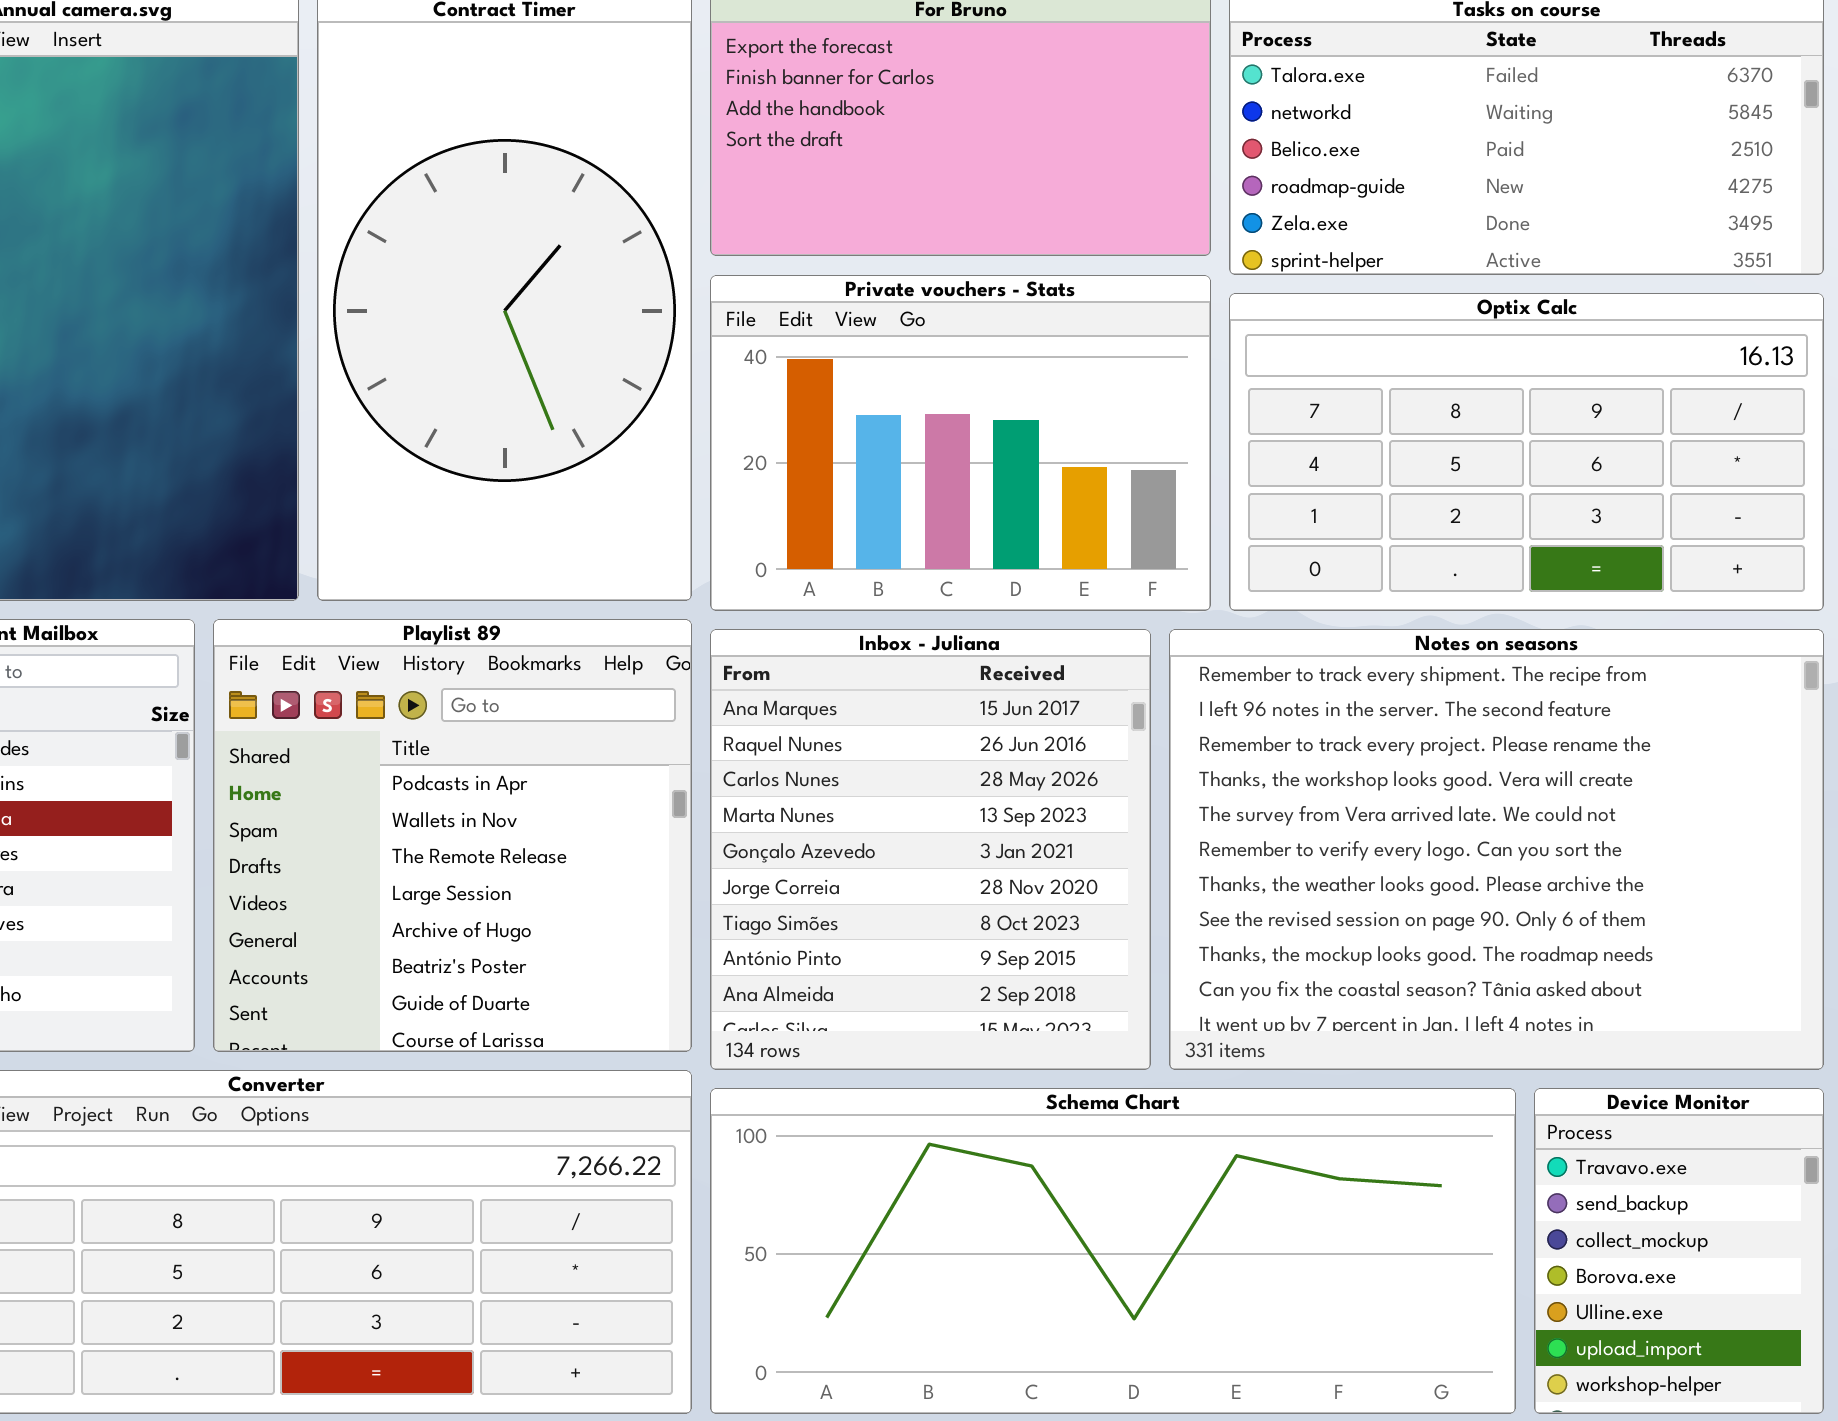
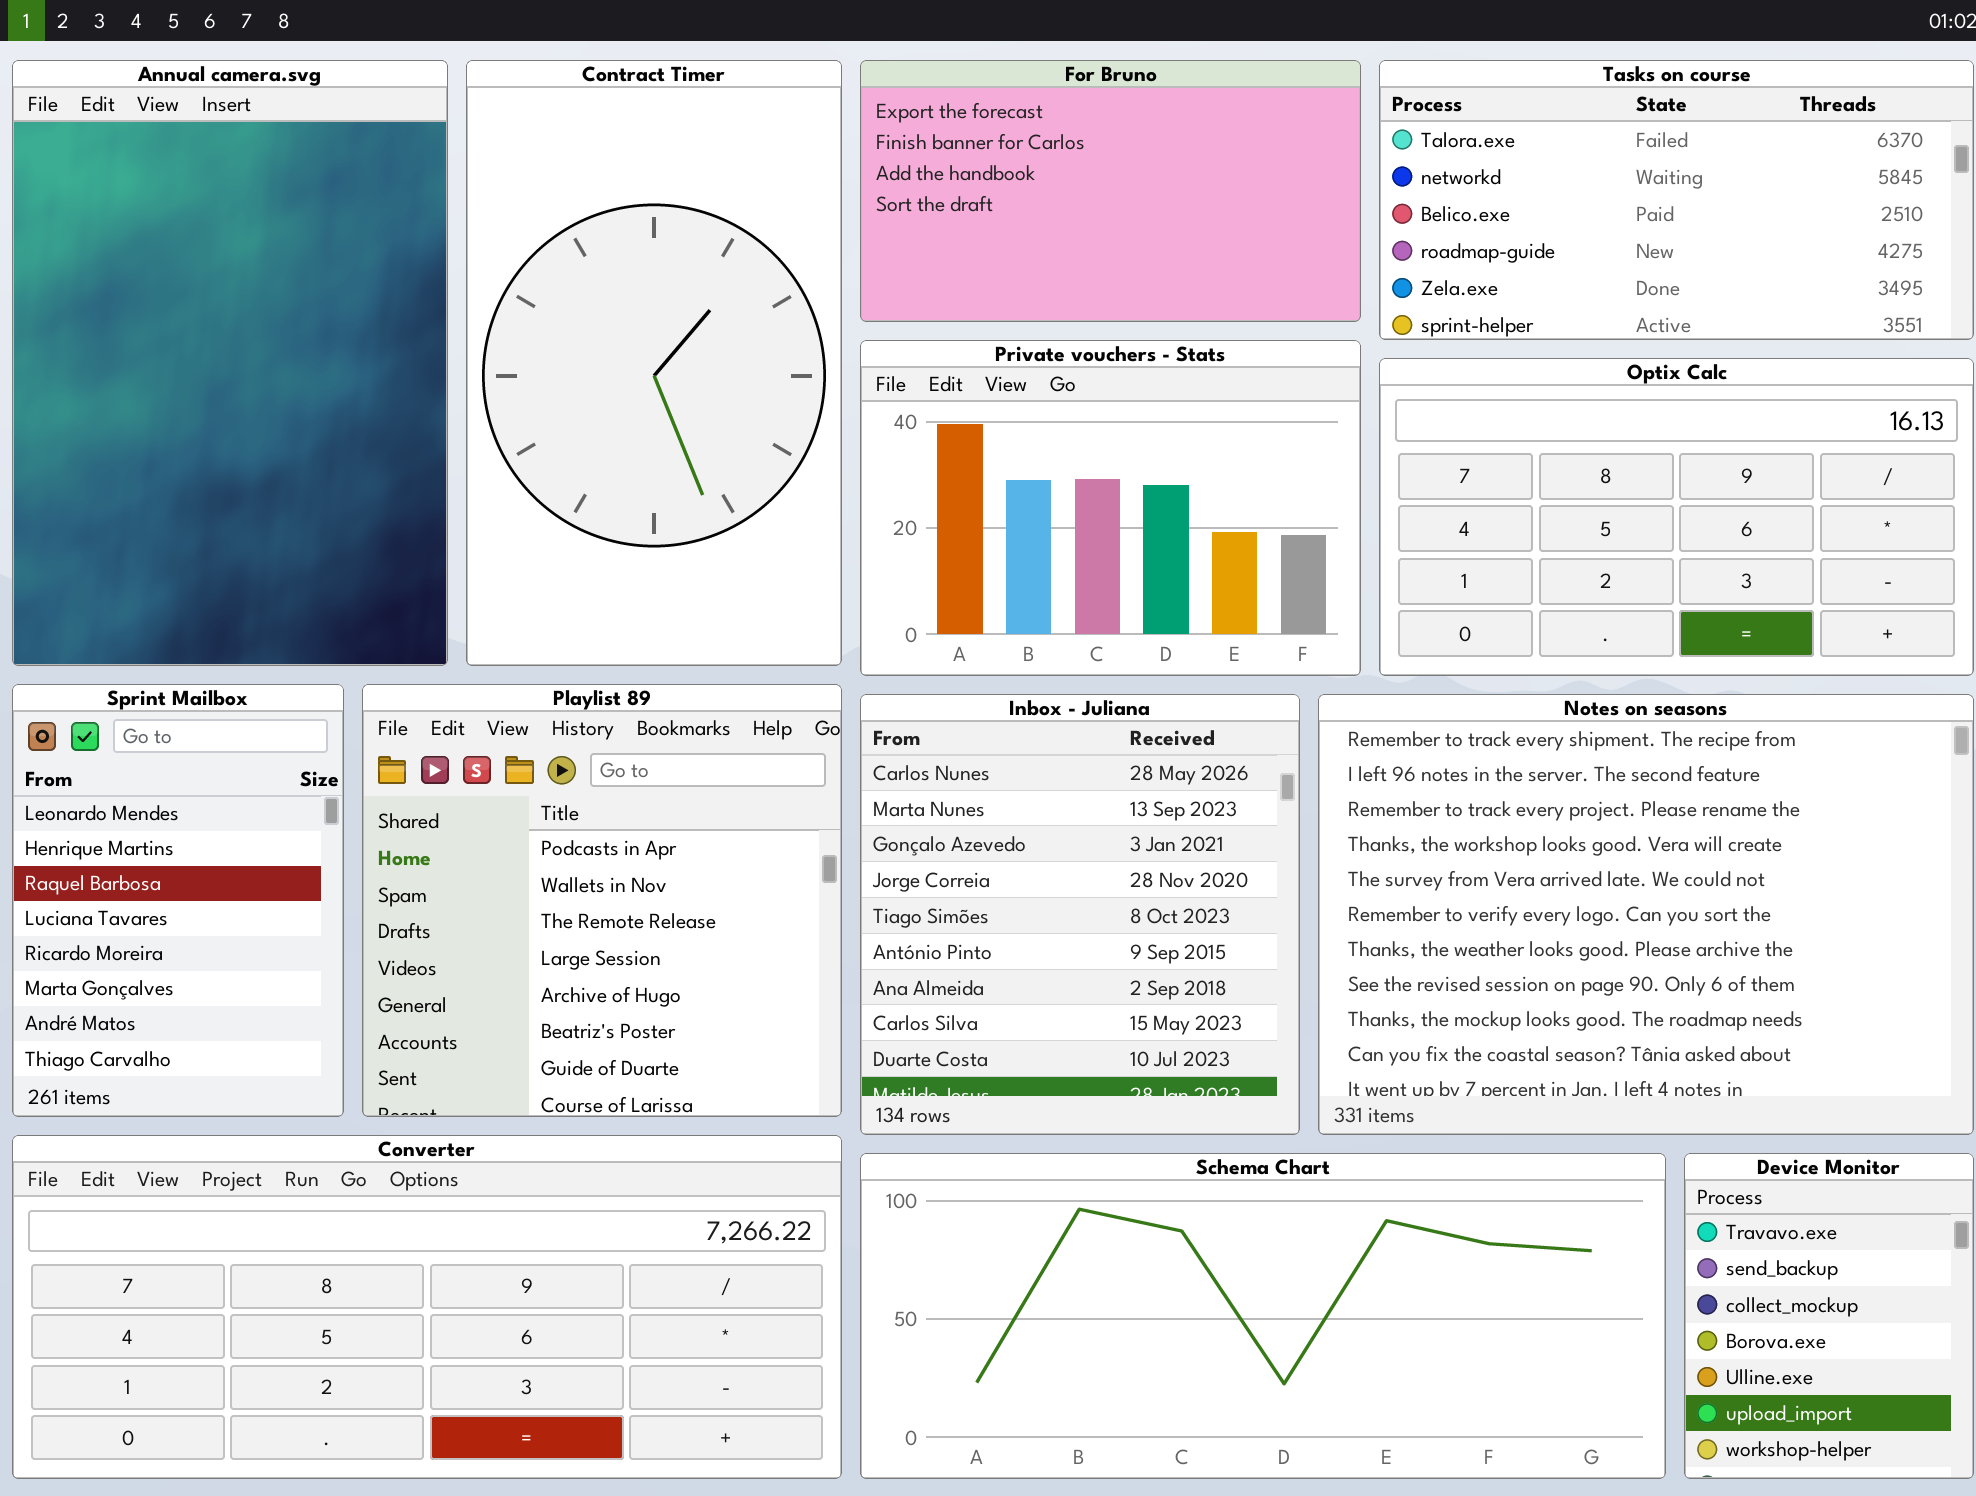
Inbox - Juliana: [710,629,1151,1070] -> [860,694,1300,1135], scrolled down 2 rows

